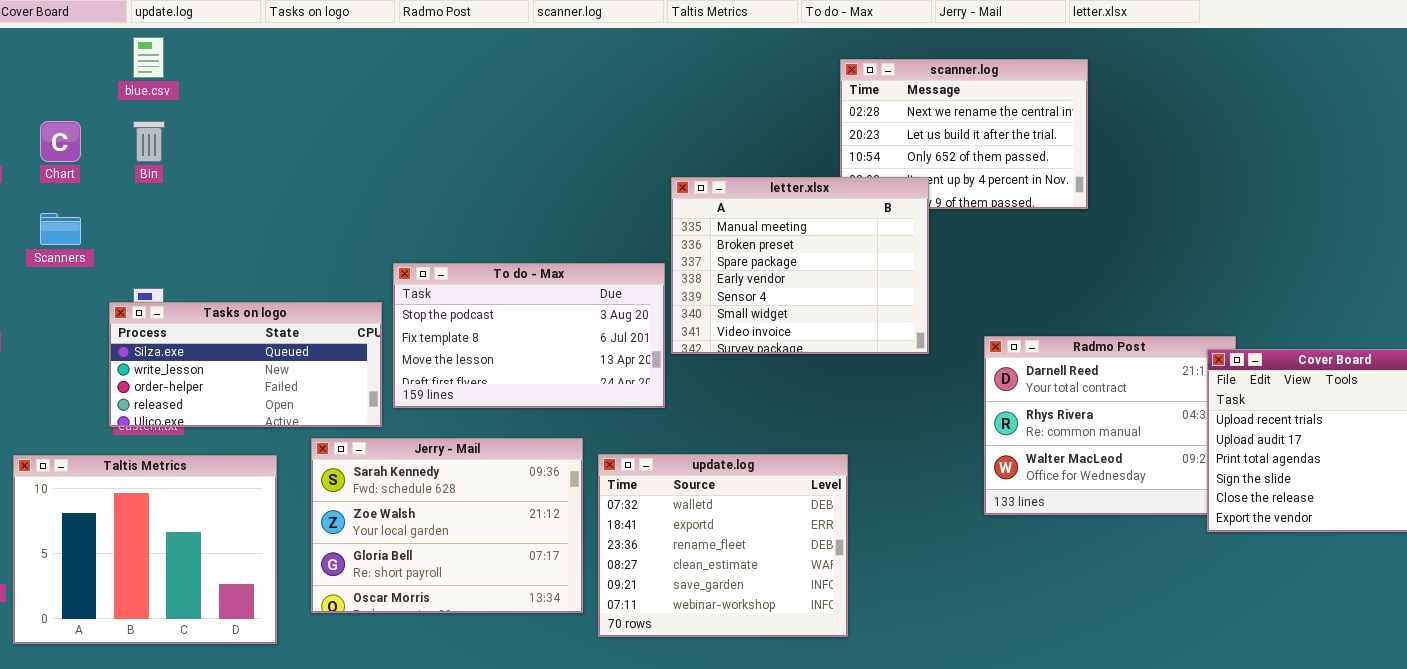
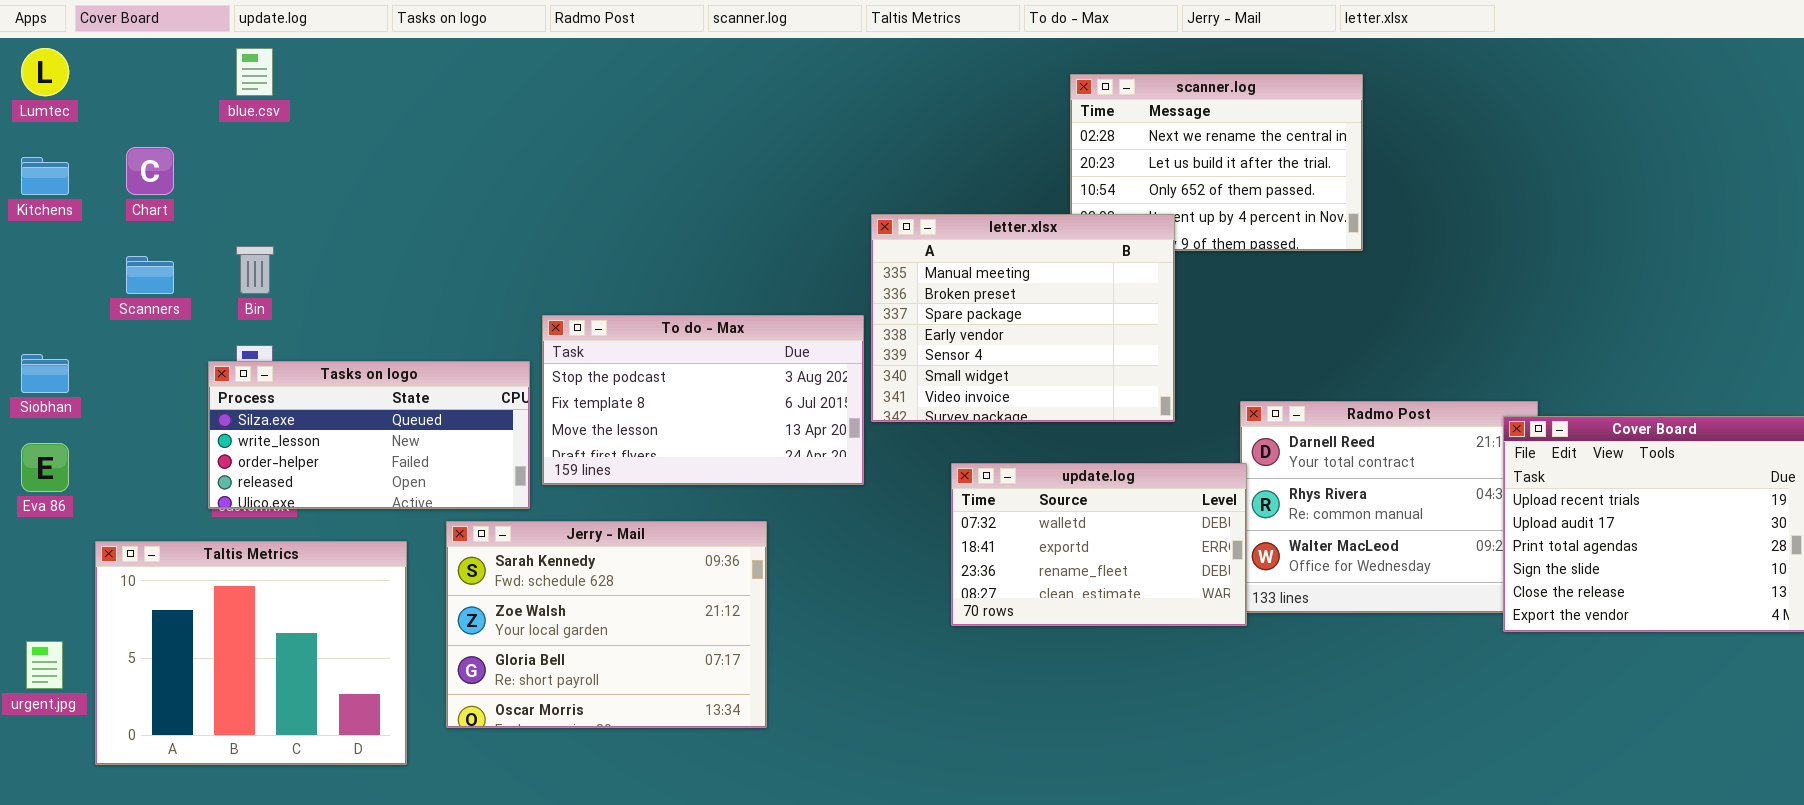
Bin: [133,121,165,162] -> [236,246,274,294], moved
update.log: [598,454,848,637] -> [951,463,1247,626], moved, resized

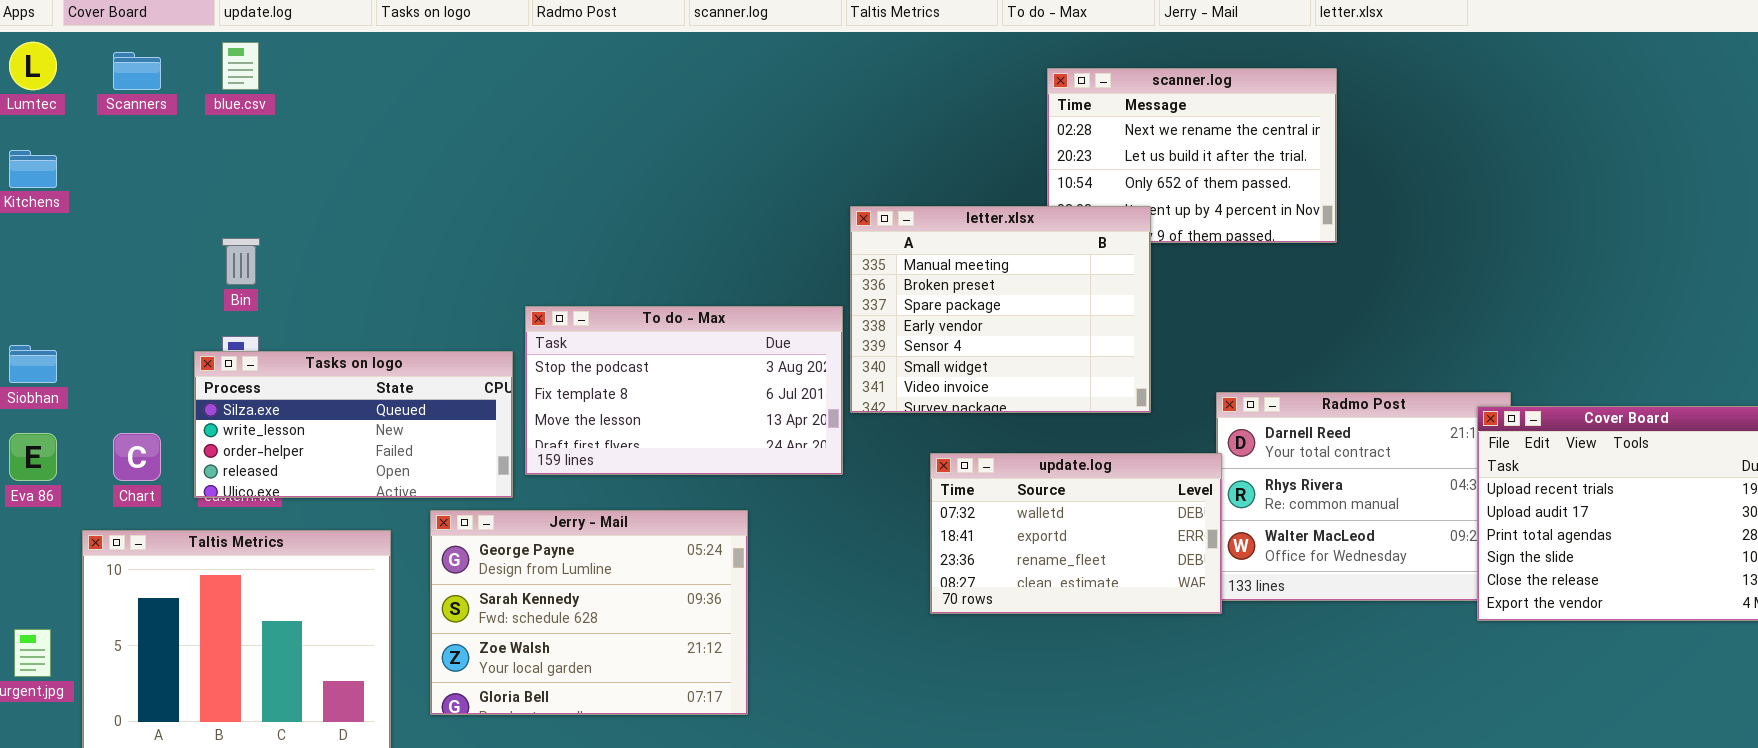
Chart: [126,147,174,195] -> [113,433,161,481], moved
Scanners: [126,256,174,294] -> [113,52,161,90], moved
Jerry - Mail: [446,521,767,728] -> [430,510,748,715], scrolled up 1 row

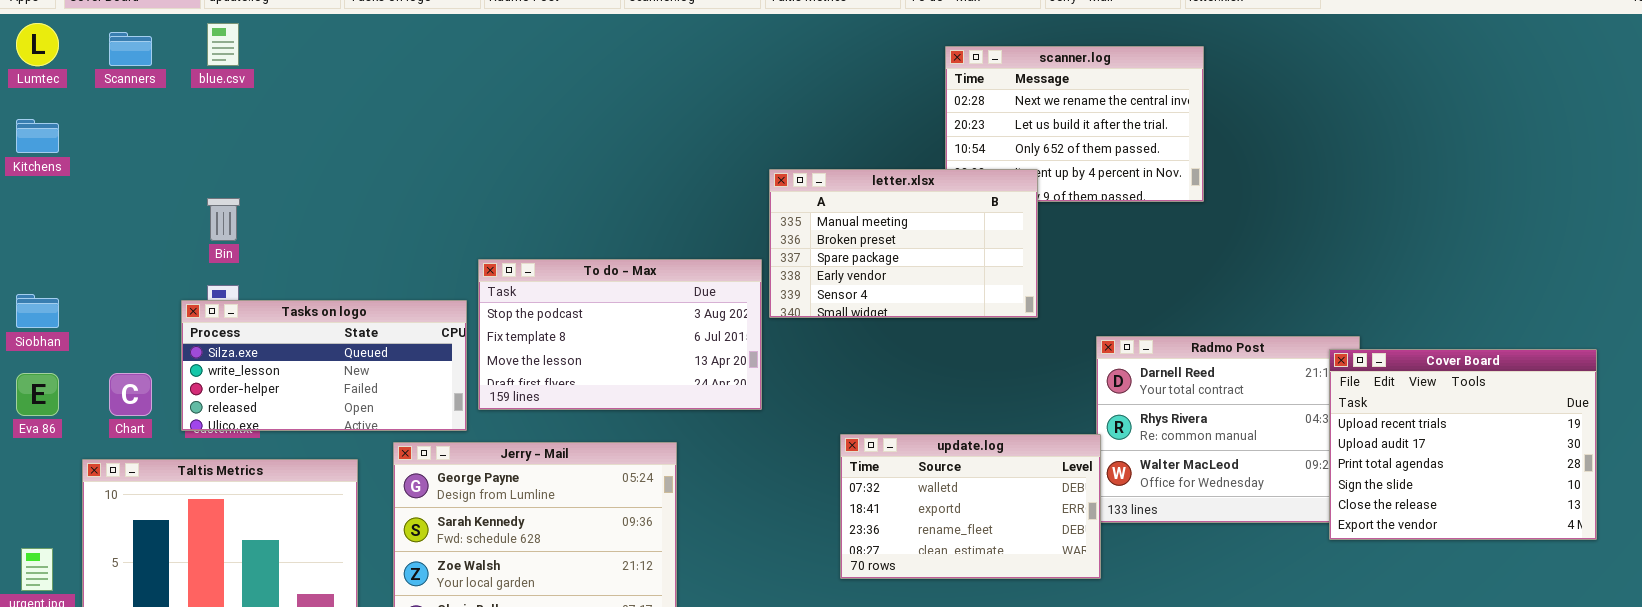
letter.xlsx: [850,206,1151,413] -> [769,169,1038,318], resized
update.log: [930,453,1222,614] -> [840,434,1101,579], moved

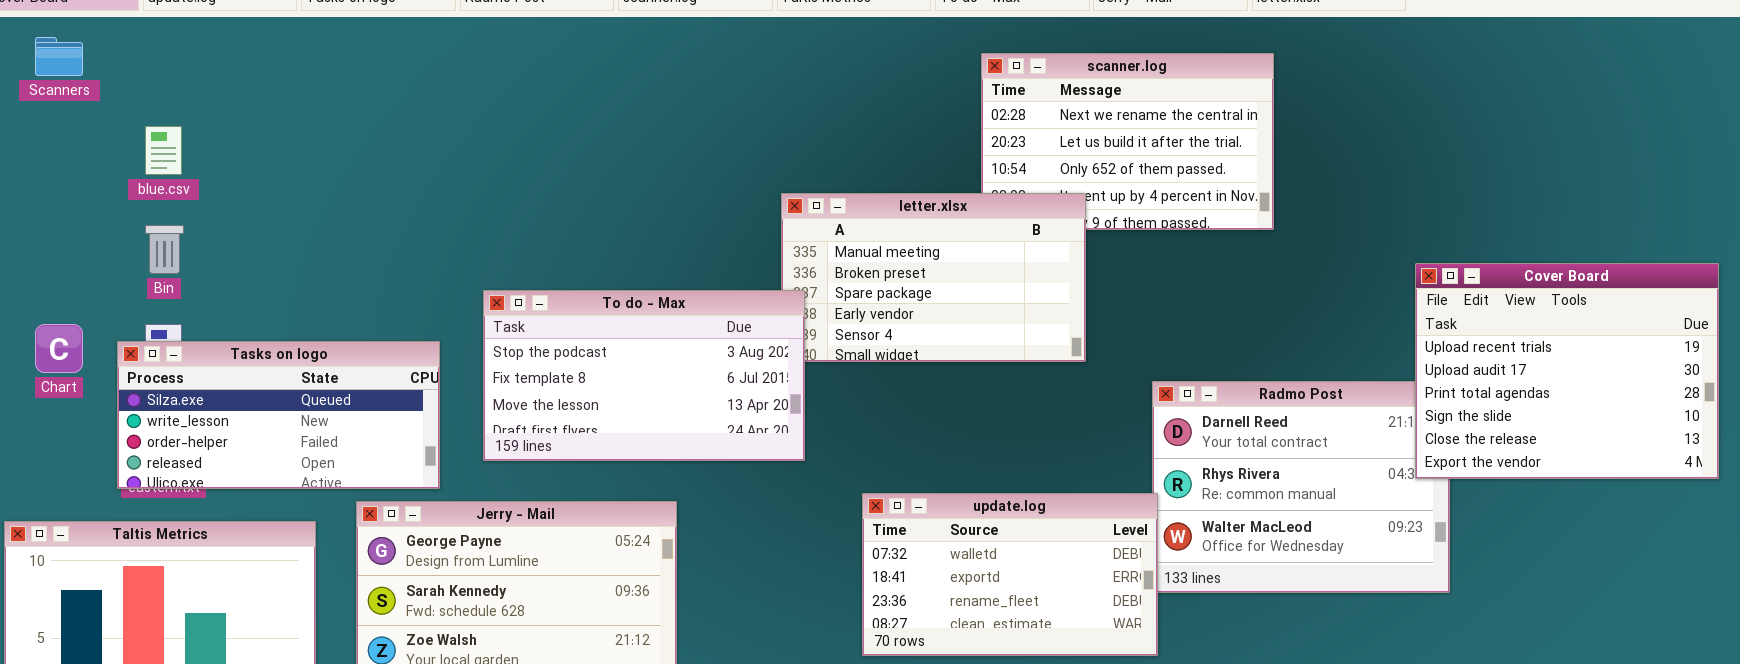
blue.csv: [207,23,239,66] -> [145,126,182,175], moved
To do - Max: [478,259,762,410] -> [483,290,805,461], moved
Cover Board: [1329,349,1597,540] -> [1415,263,1719,479], moved
Chart: [109,373,152,416] -> [35,324,83,373], moved

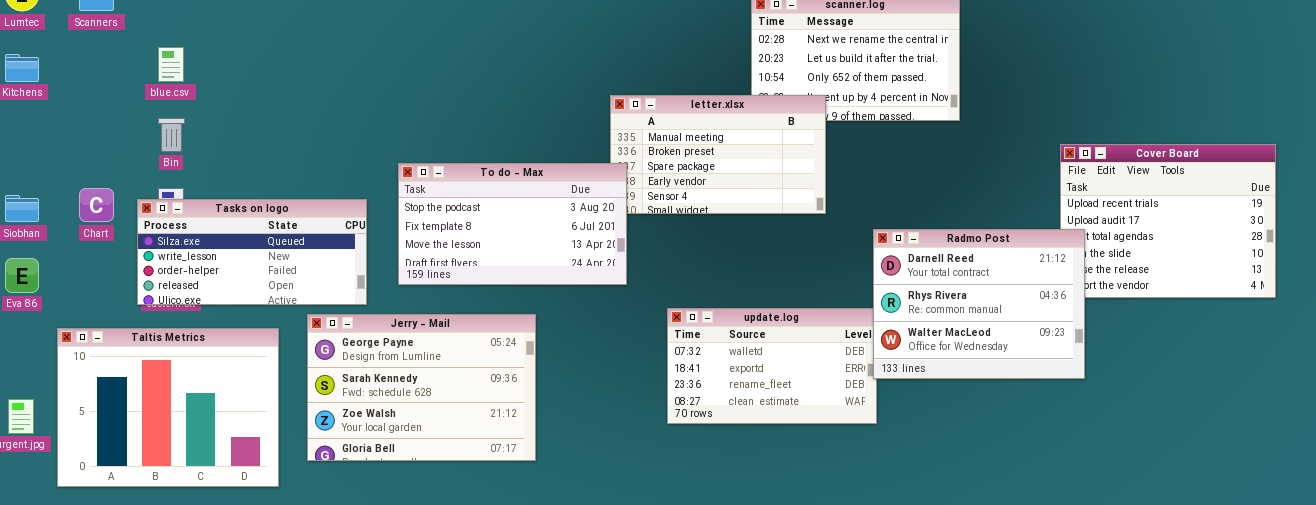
Radmo Post: [1152,381,1450,593] -> [873,229,1085,379], raised

